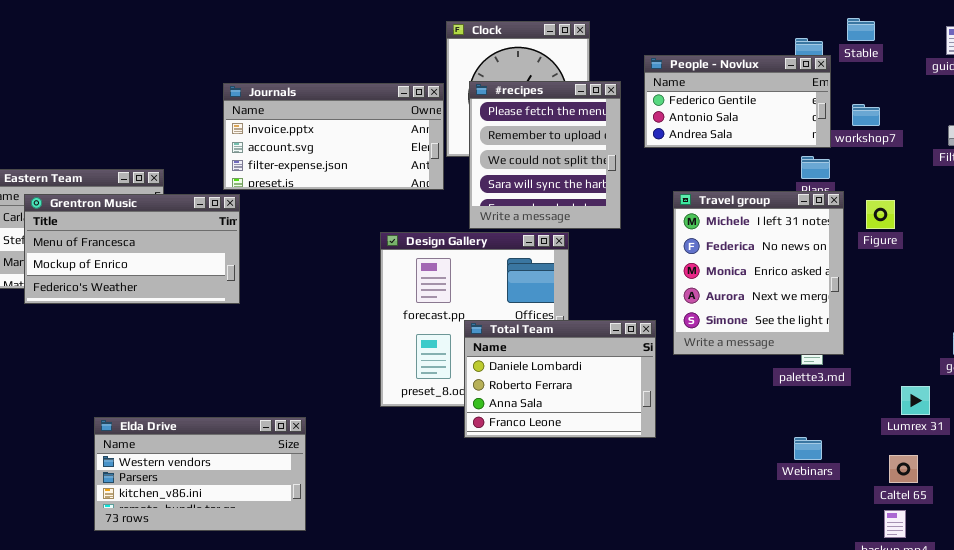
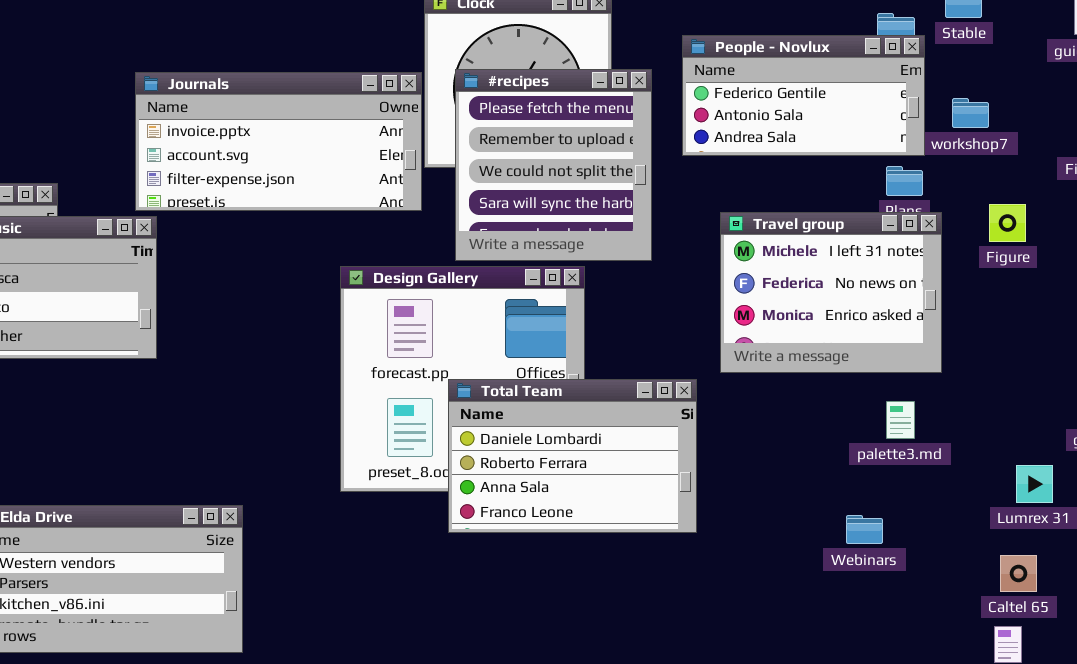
Travel group: [673,191,844,355] -> [720,212,942,373], resized
Figure: [866,200,895,229] -> [989,204,1026,242], moved
Webinars: [794,437,822,460] -> [846,515,883,544], moved

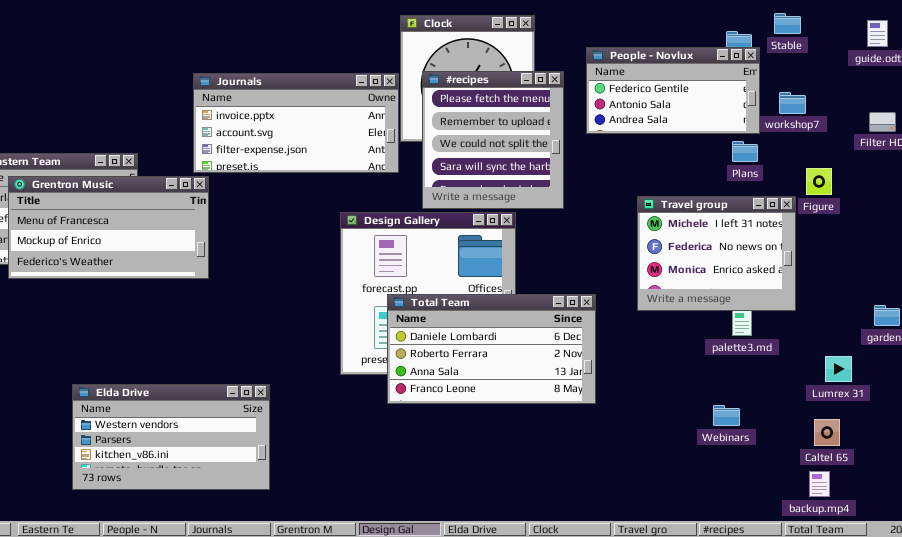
Travel group: [720,212,942,373] -> [637,196,796,311], moved
Total Team: [448,379,697,533] -> [387,294,596,404], resized
Webinars: [846,515,883,544] -> [713,405,740,426], moved

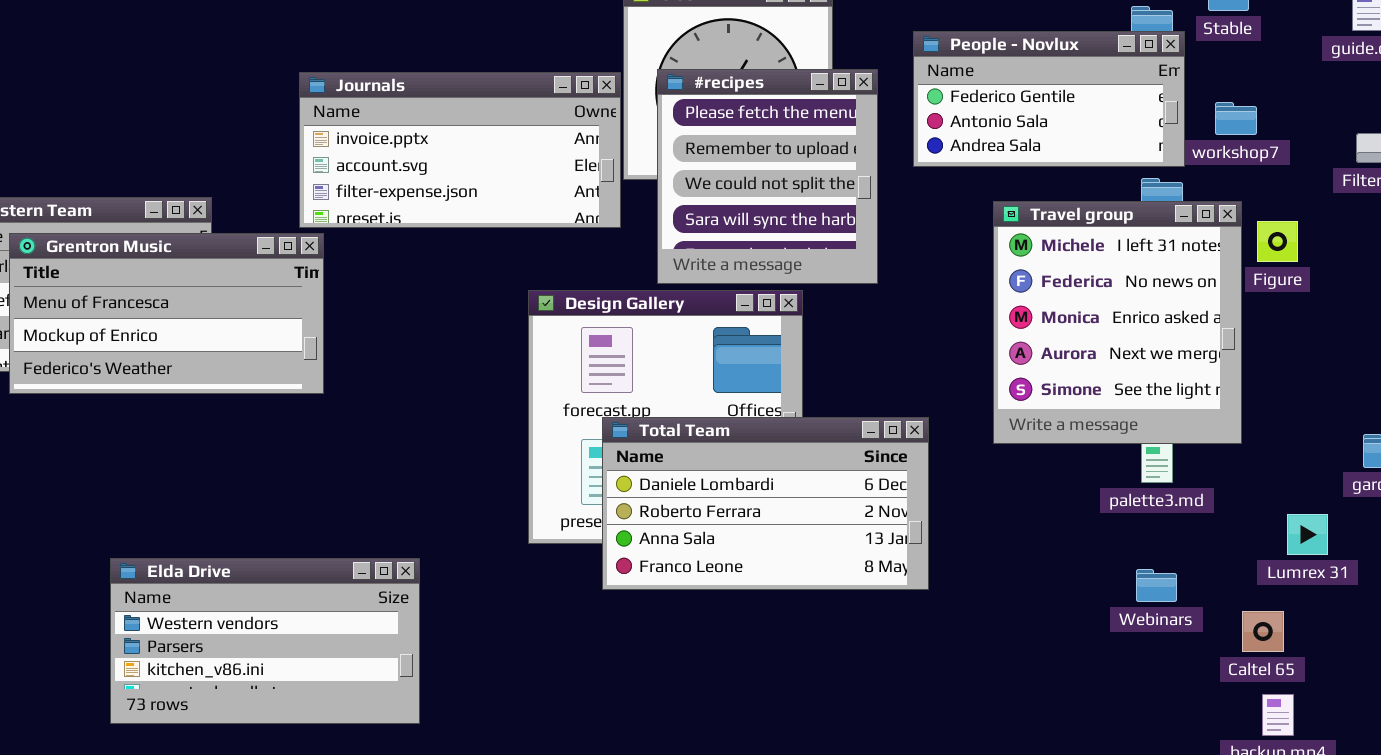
Travel group: [637,196,796,311] -> [993,201,1242,444], resized
Webinars: [713,405,740,426] -> [1136,569,1177,602], moved
Caltel 65: [814,419,840,446] -> [1242,611,1284,652], moved

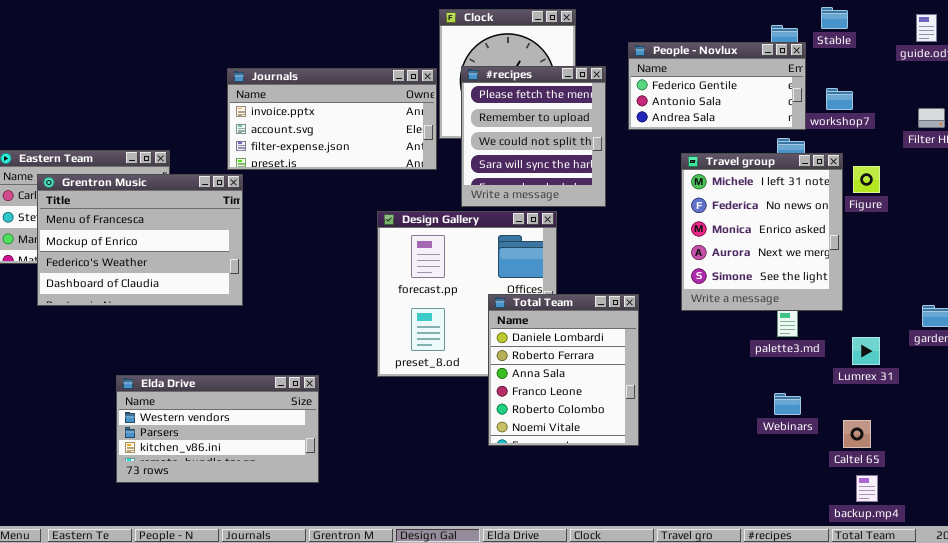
Grentron Music: [9,233,324,394] -> [37,174,243,306], resized
Total Team: [602,417,929,590] -> [488,294,639,446], resized
Lumrex 31: [1287,514,1328,555] -> [852,337,880,365], moved
Elda Drive: [110,558,420,724] -> [116,375,319,483], moved

